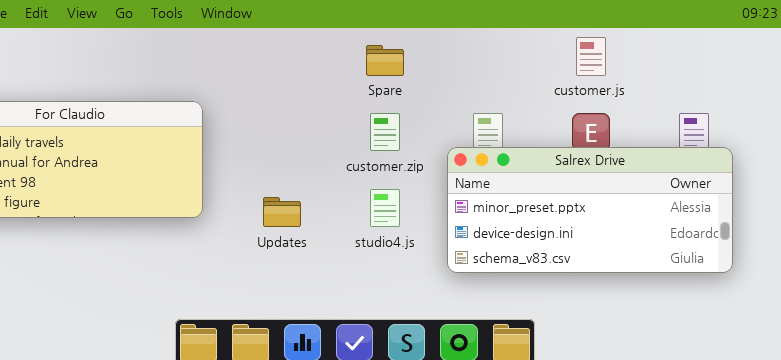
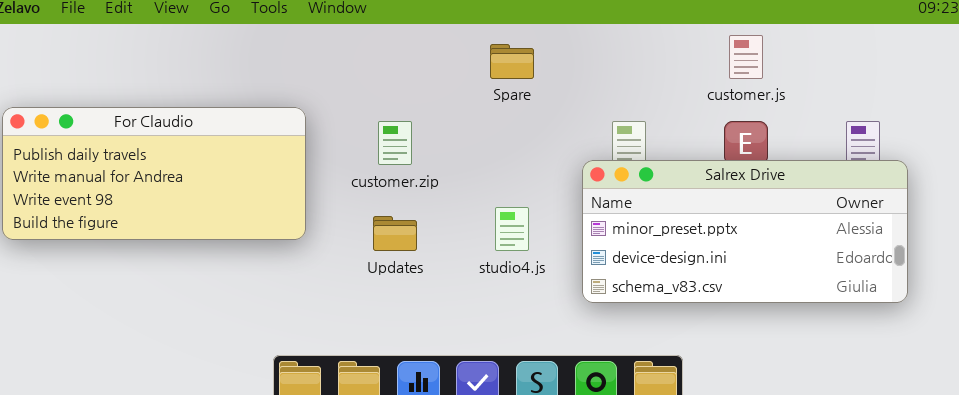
customer.zip: [370,113,400,151] -> [378,121,412,165], moved

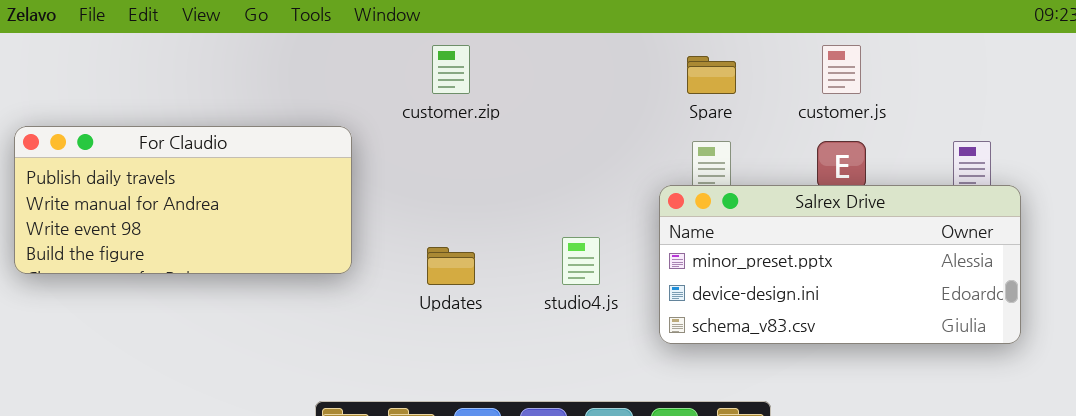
Spare: [490,44,534,79] -> [687,56,736,94], moved
customer.zip: [378,121,412,165] -> [432,45,470,94], moved

